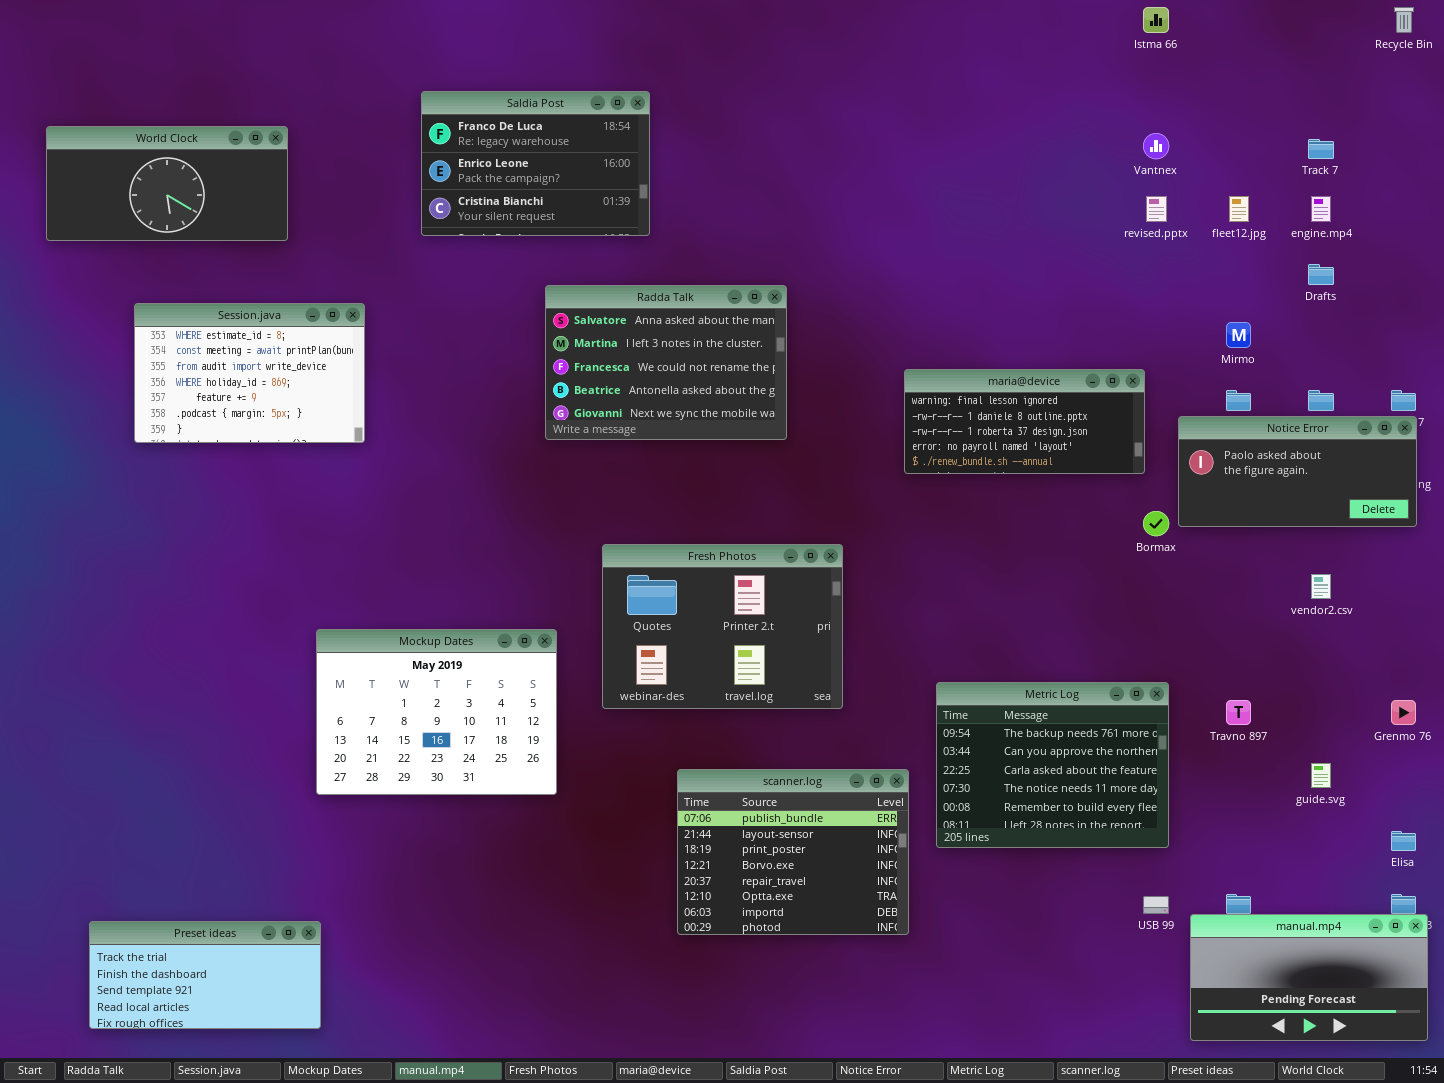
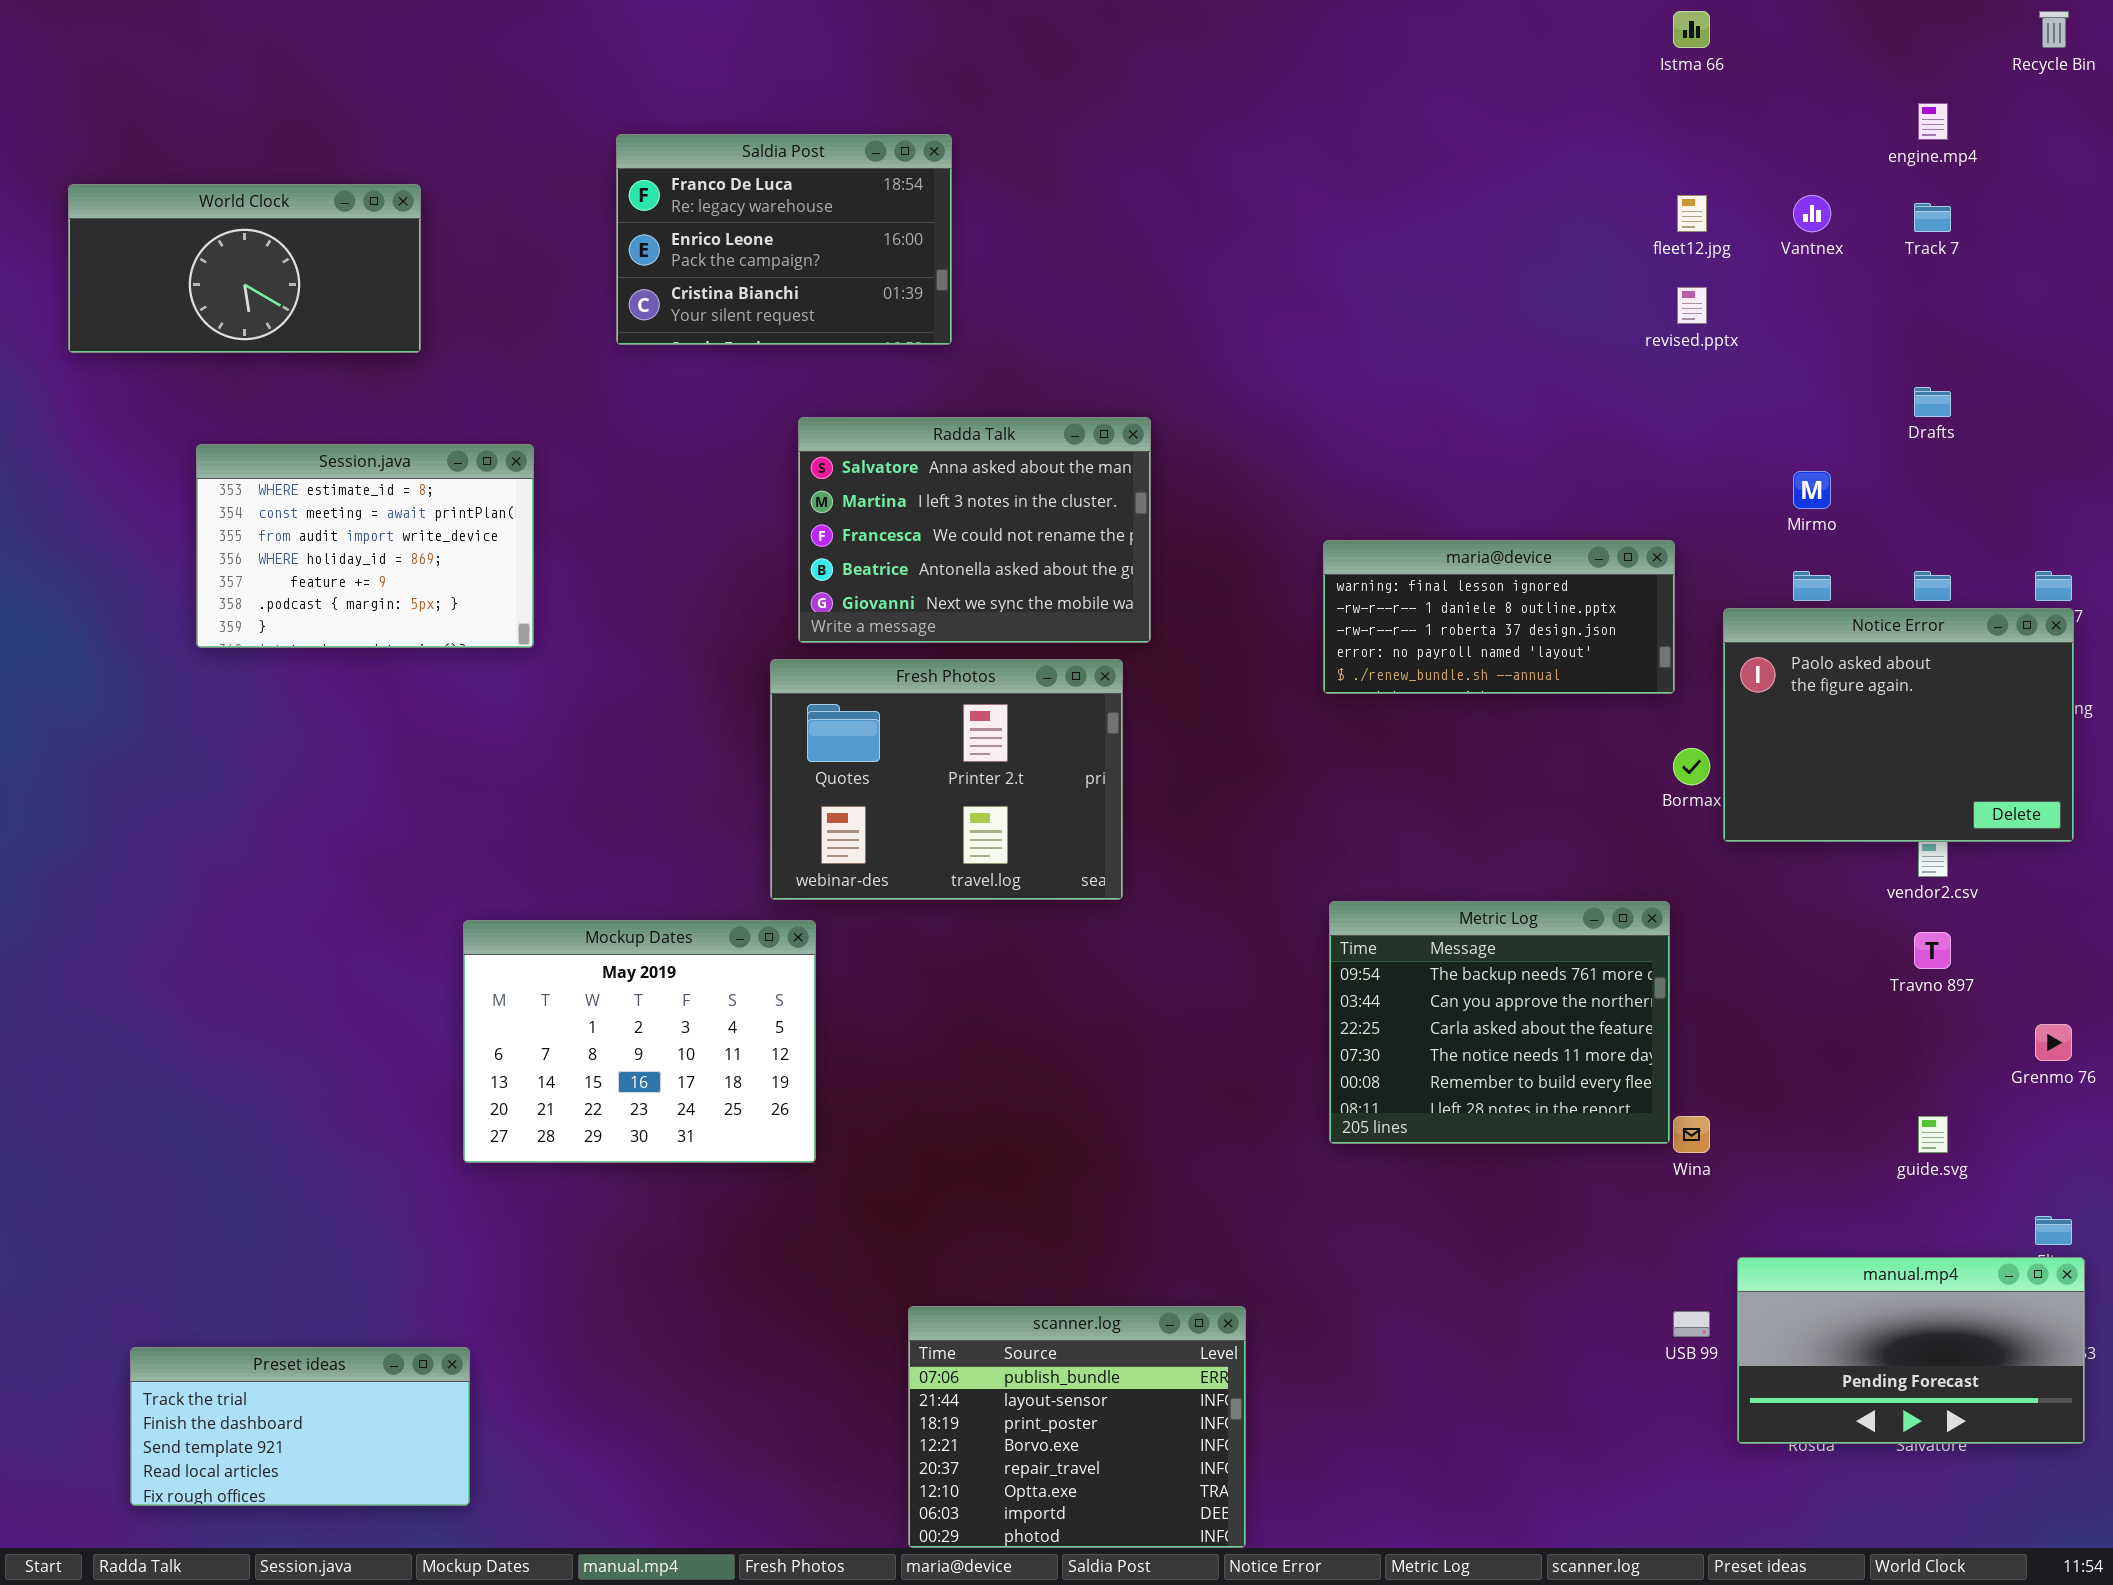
Vantnex: [1143,133,1169,159] -> [1793,195,1831,232], moved
fleet12.jpg: [1229,196,1249,222] -> [1677,195,1707,232], moved
engine.mp4: [1311,196,1331,222] -> [1918,103,1948,140], moved
Notice Error: [1178,416,1417,527] -> [1723,608,2074,842], resized
Fresh Photos: [602,544,843,709] -> [770,659,1123,900], moved
Metric Log: [936,682,1169,848] -> [1329,901,1670,1144], moved
Travno 897: [1226,700,1251,725] -> [1914,932,1951,969], moved
scanner.log: [677,769,909,935] -> [908,1306,1246,1548], moved
manual.mp4: [1190,914,1428,1041] -> [1737,1257,2085,1444], moved

